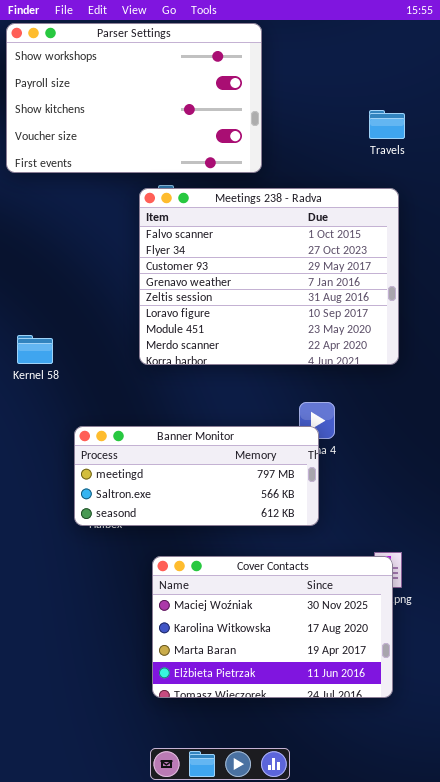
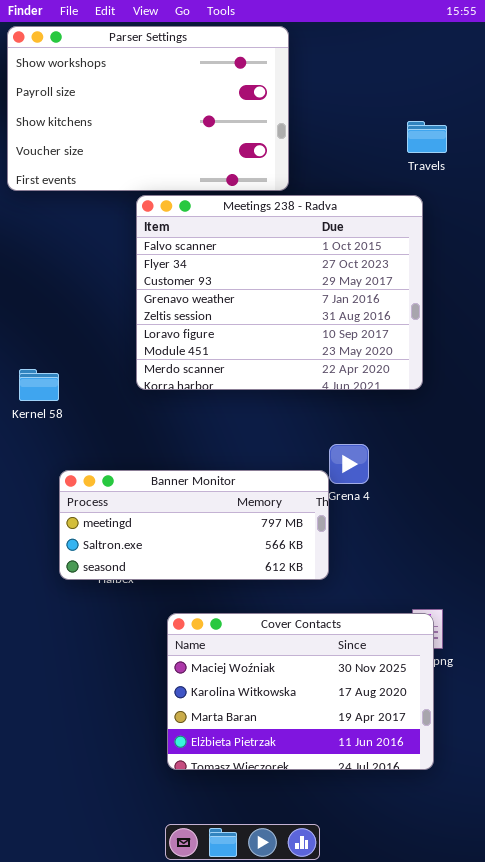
Meetings 238 - Radva: [139,188,399,365] -> [136,195,423,390], moved
Banner Monitor: [74,426,319,526] -> [59,470,329,580], moved

